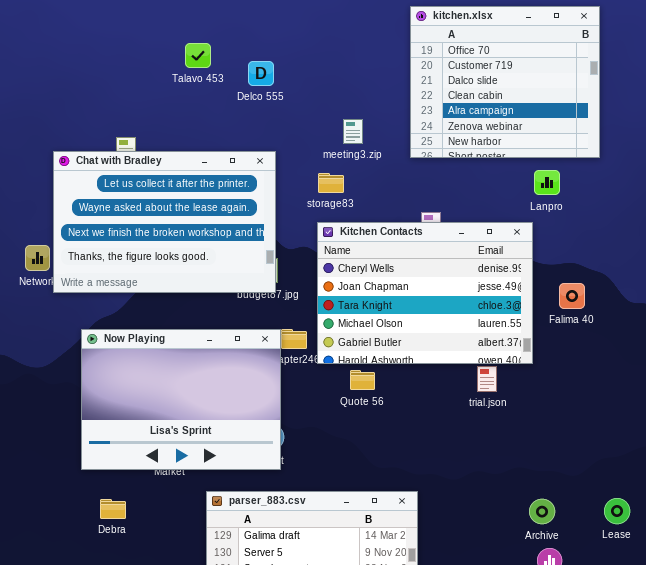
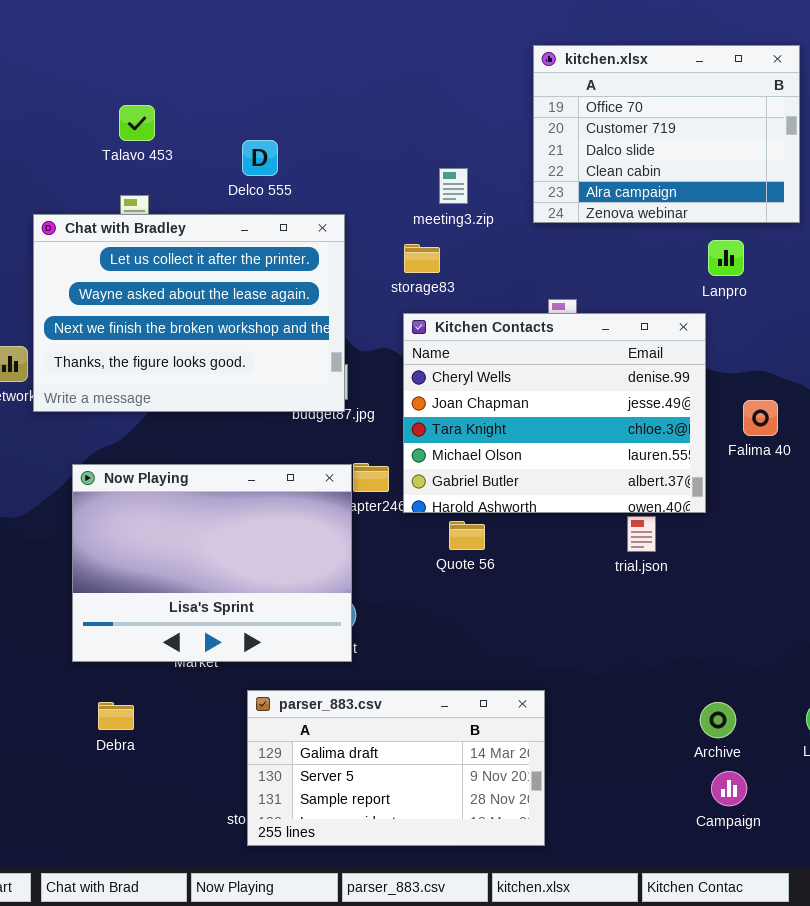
kitchen.xlsx: [410,6,600,158] -> [533,45,800,223], resized
Talavo 453: [185,43,211,68] -> [119,105,155,141], moved
Delco 555: [248,61,274,86] -> [242,140,278,176], moved

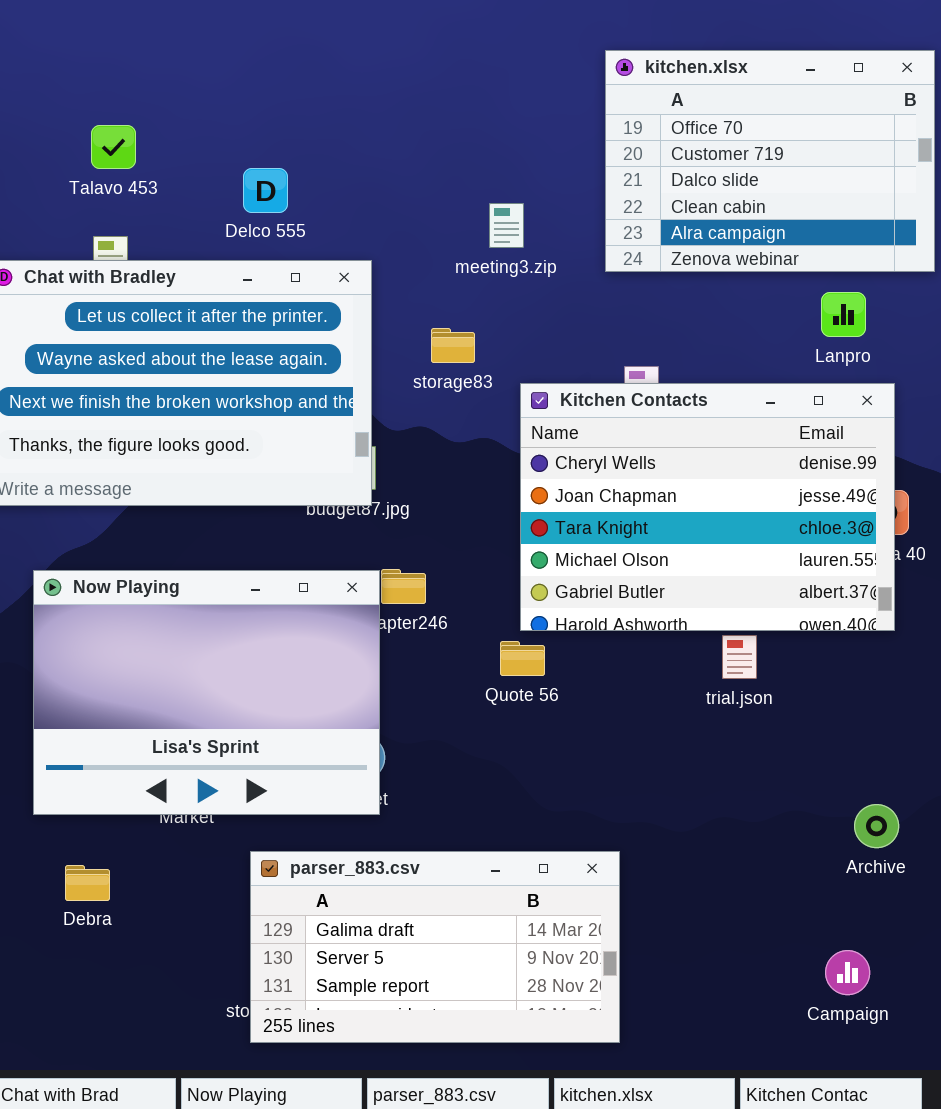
storage83: [404,244,440,273] -> [431,328,475,363], moved
Kitchen Contacts: [403,313,706,513] -> [520,383,895,631], moved
Archive: [700,702,736,738] -> [854,804,899,848], moved

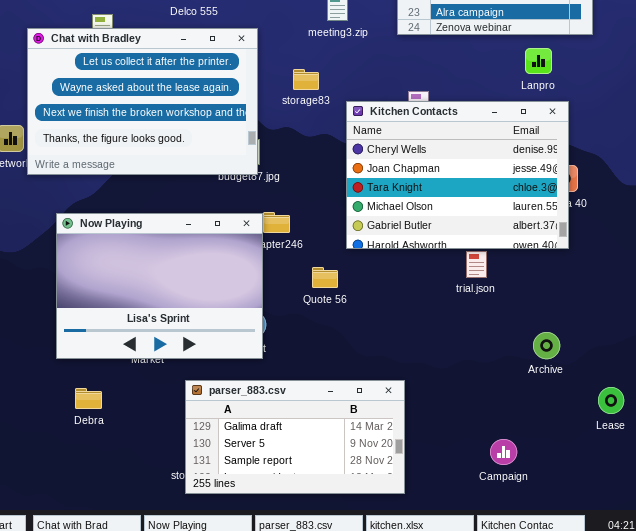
Quote 56: [500,641,545,676] -> [312,267,338,288], moved
Archive: [854,804,899,848] -> [533,332,560,359], moved
Campaign: [825,950,870,995] -> [490,439,517,465], moved

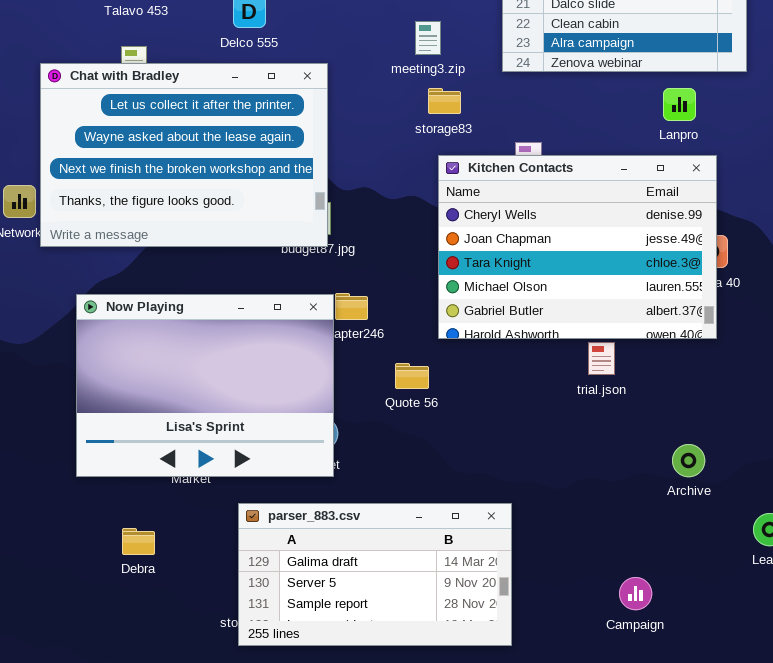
storage83: [293,69,319,90] -> [428,88,461,114], moved
Debra: [75,388,102,409] -> [122,528,155,555], moved

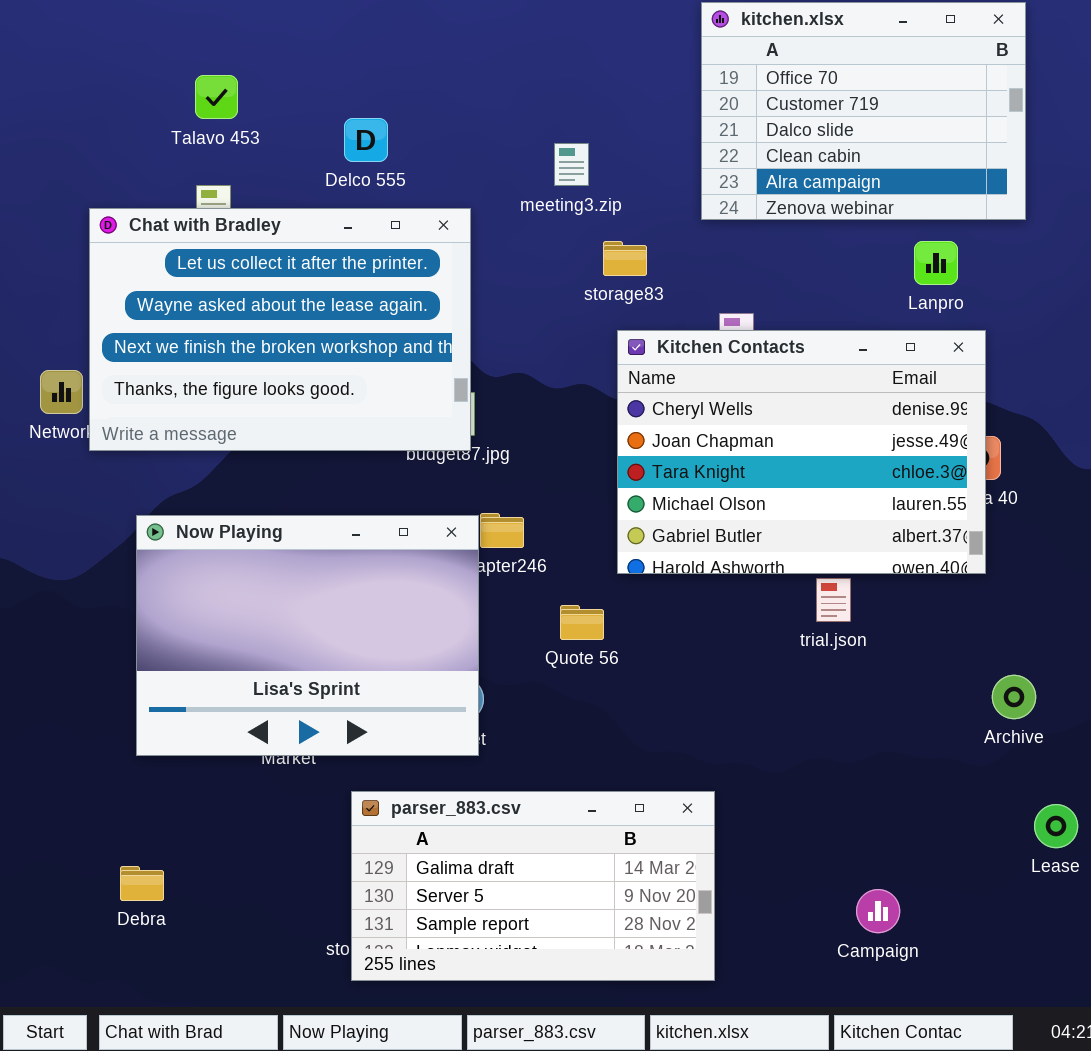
meeting3.zip: [415,21,441,55] -> [554,143,589,186], moved
Archive: [672,444,705,477] -> [992,675,1036,719], moved
Debra: [122,528,155,555] -> [120,866,164,901], moved

